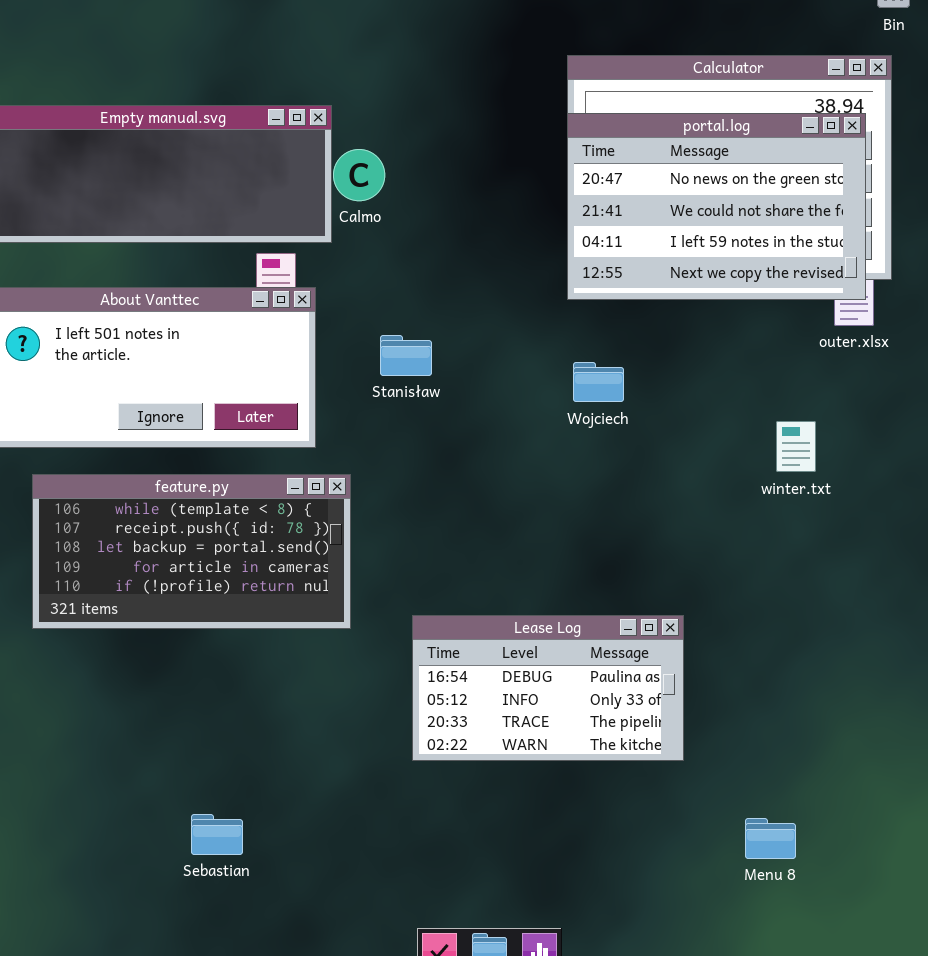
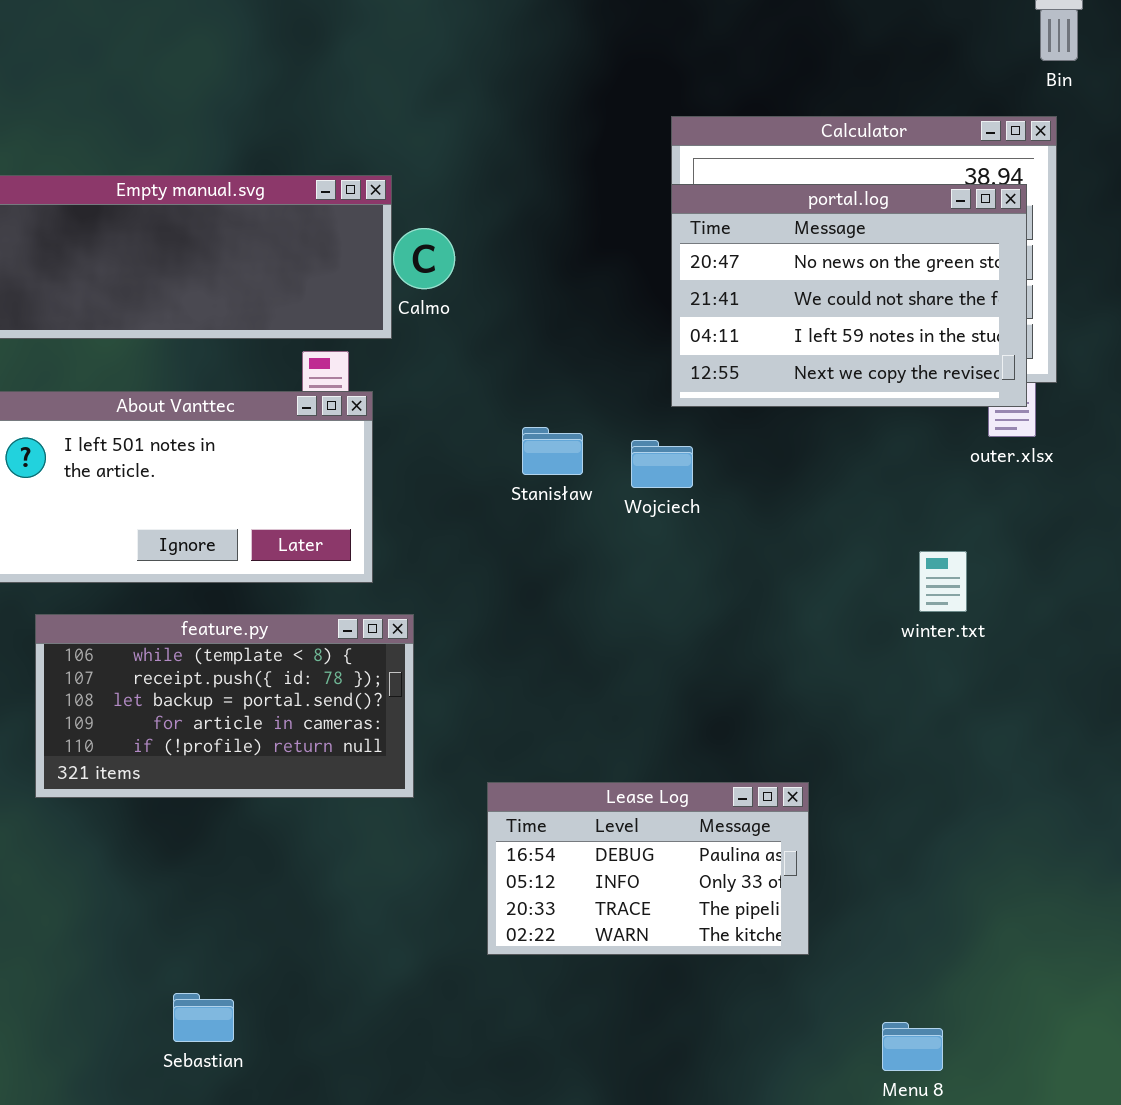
Stanisław: [380,335,432,376] -> [522,427,583,475], moved
Wojciech: [573,362,624,402] -> [631,440,693,488], moved
Sebastian: [191,814,243,855] -> [173,993,234,1042], moved

